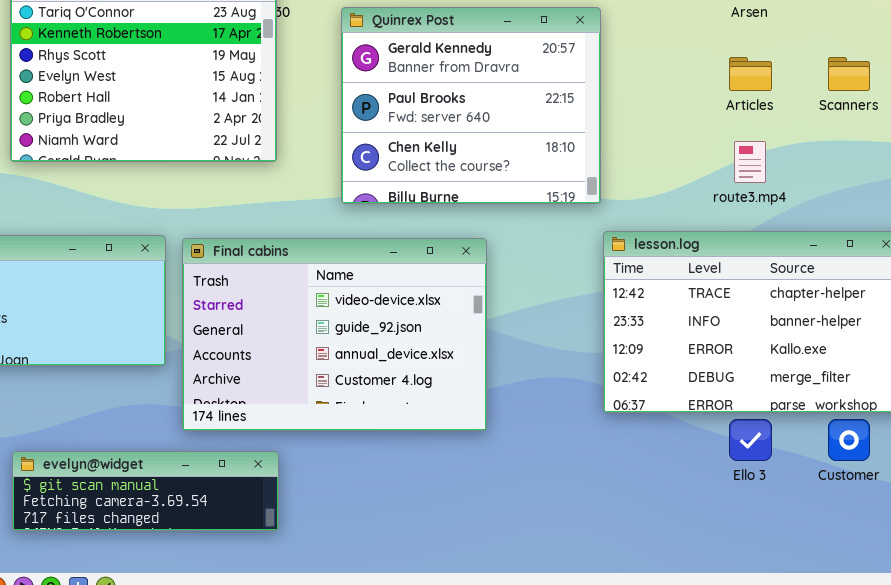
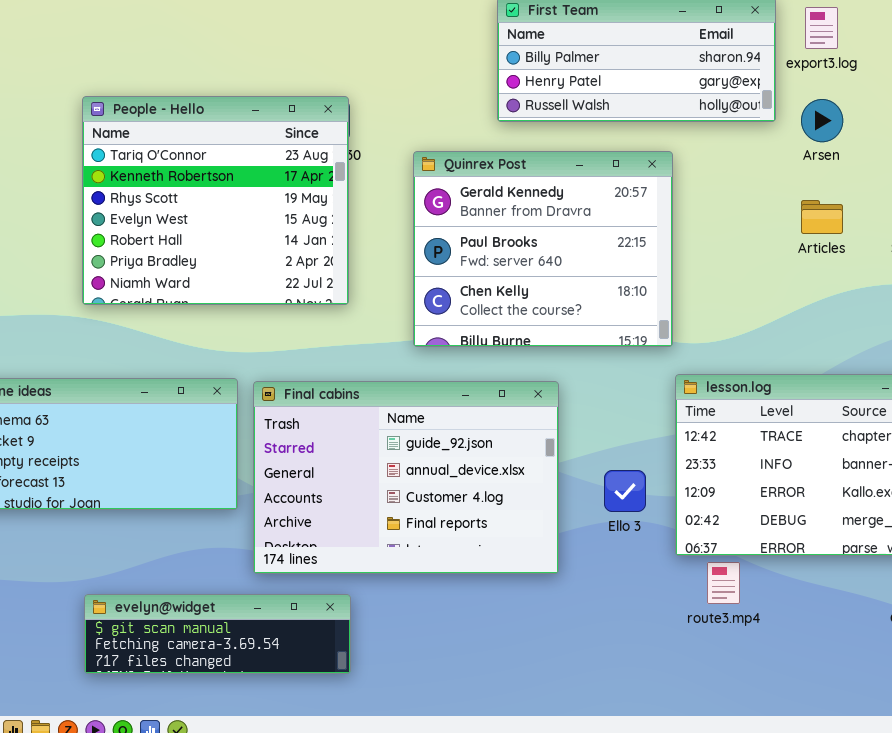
route3.mp4: [734,141,766,183] -> [707,562,740,604], moved
Final cabins: [182,238,487,431] -> [253,381,559,574], scrolled down 1 row
Ello 3: [729,419,772,461] -> [604,470,646,512], moved

